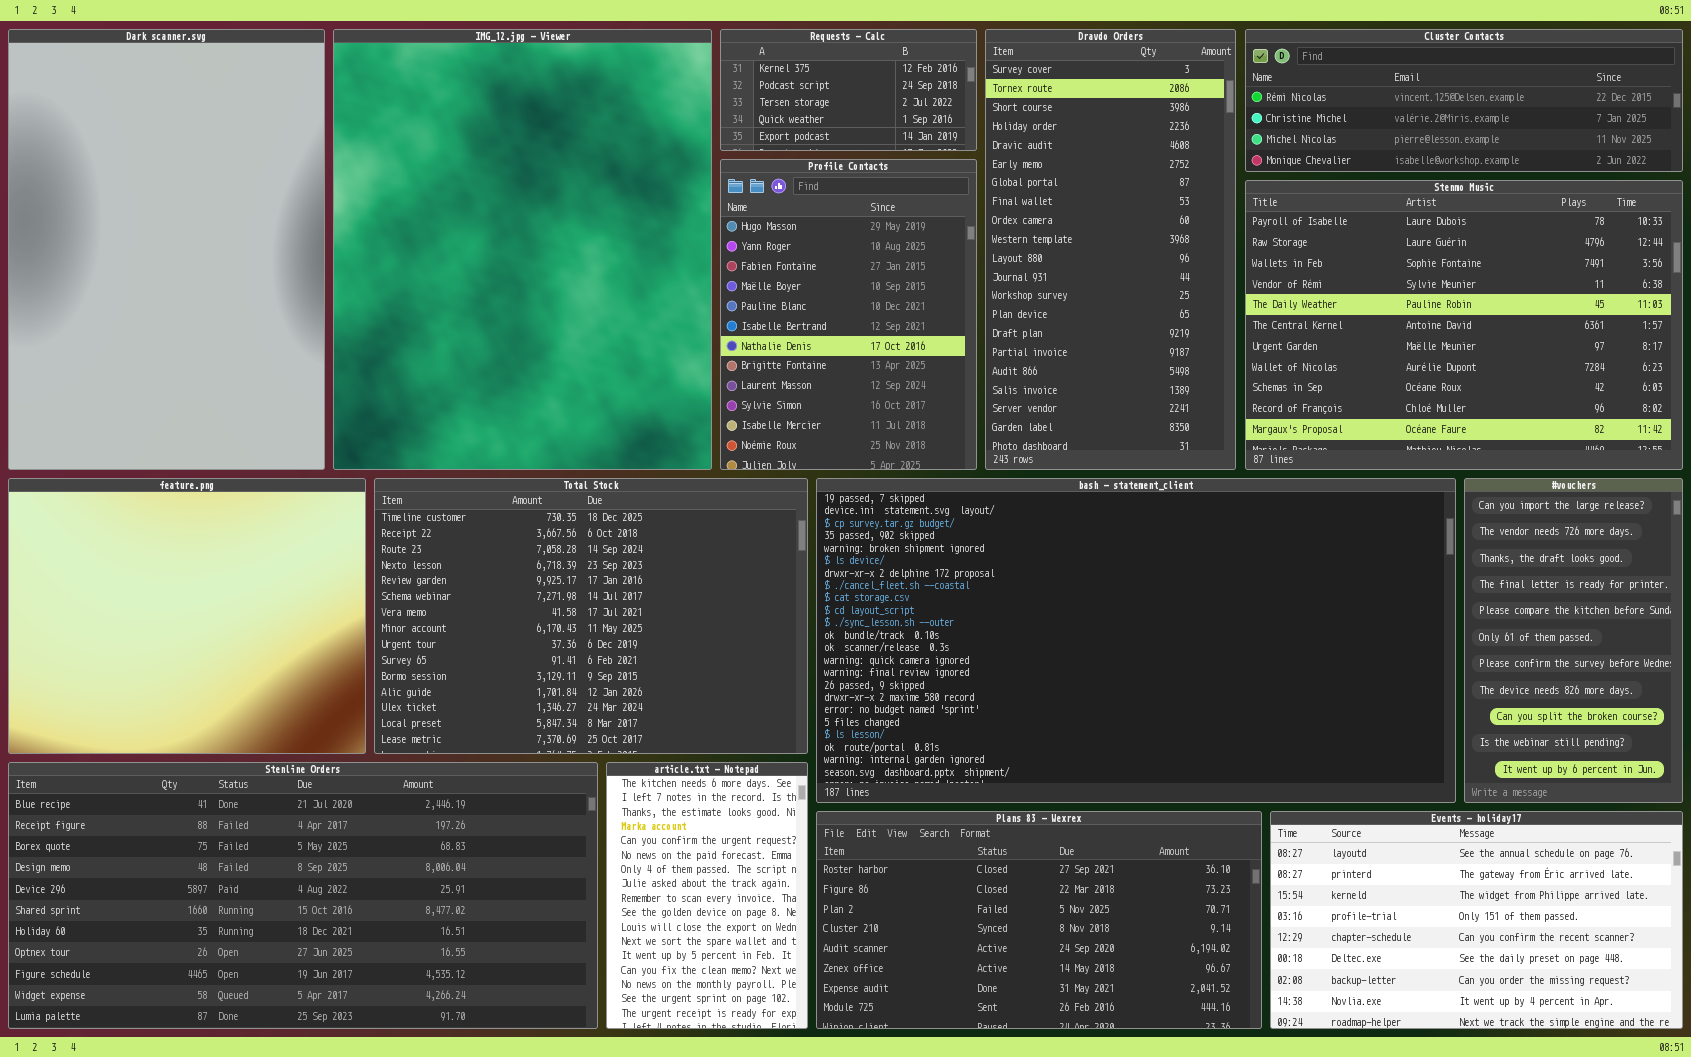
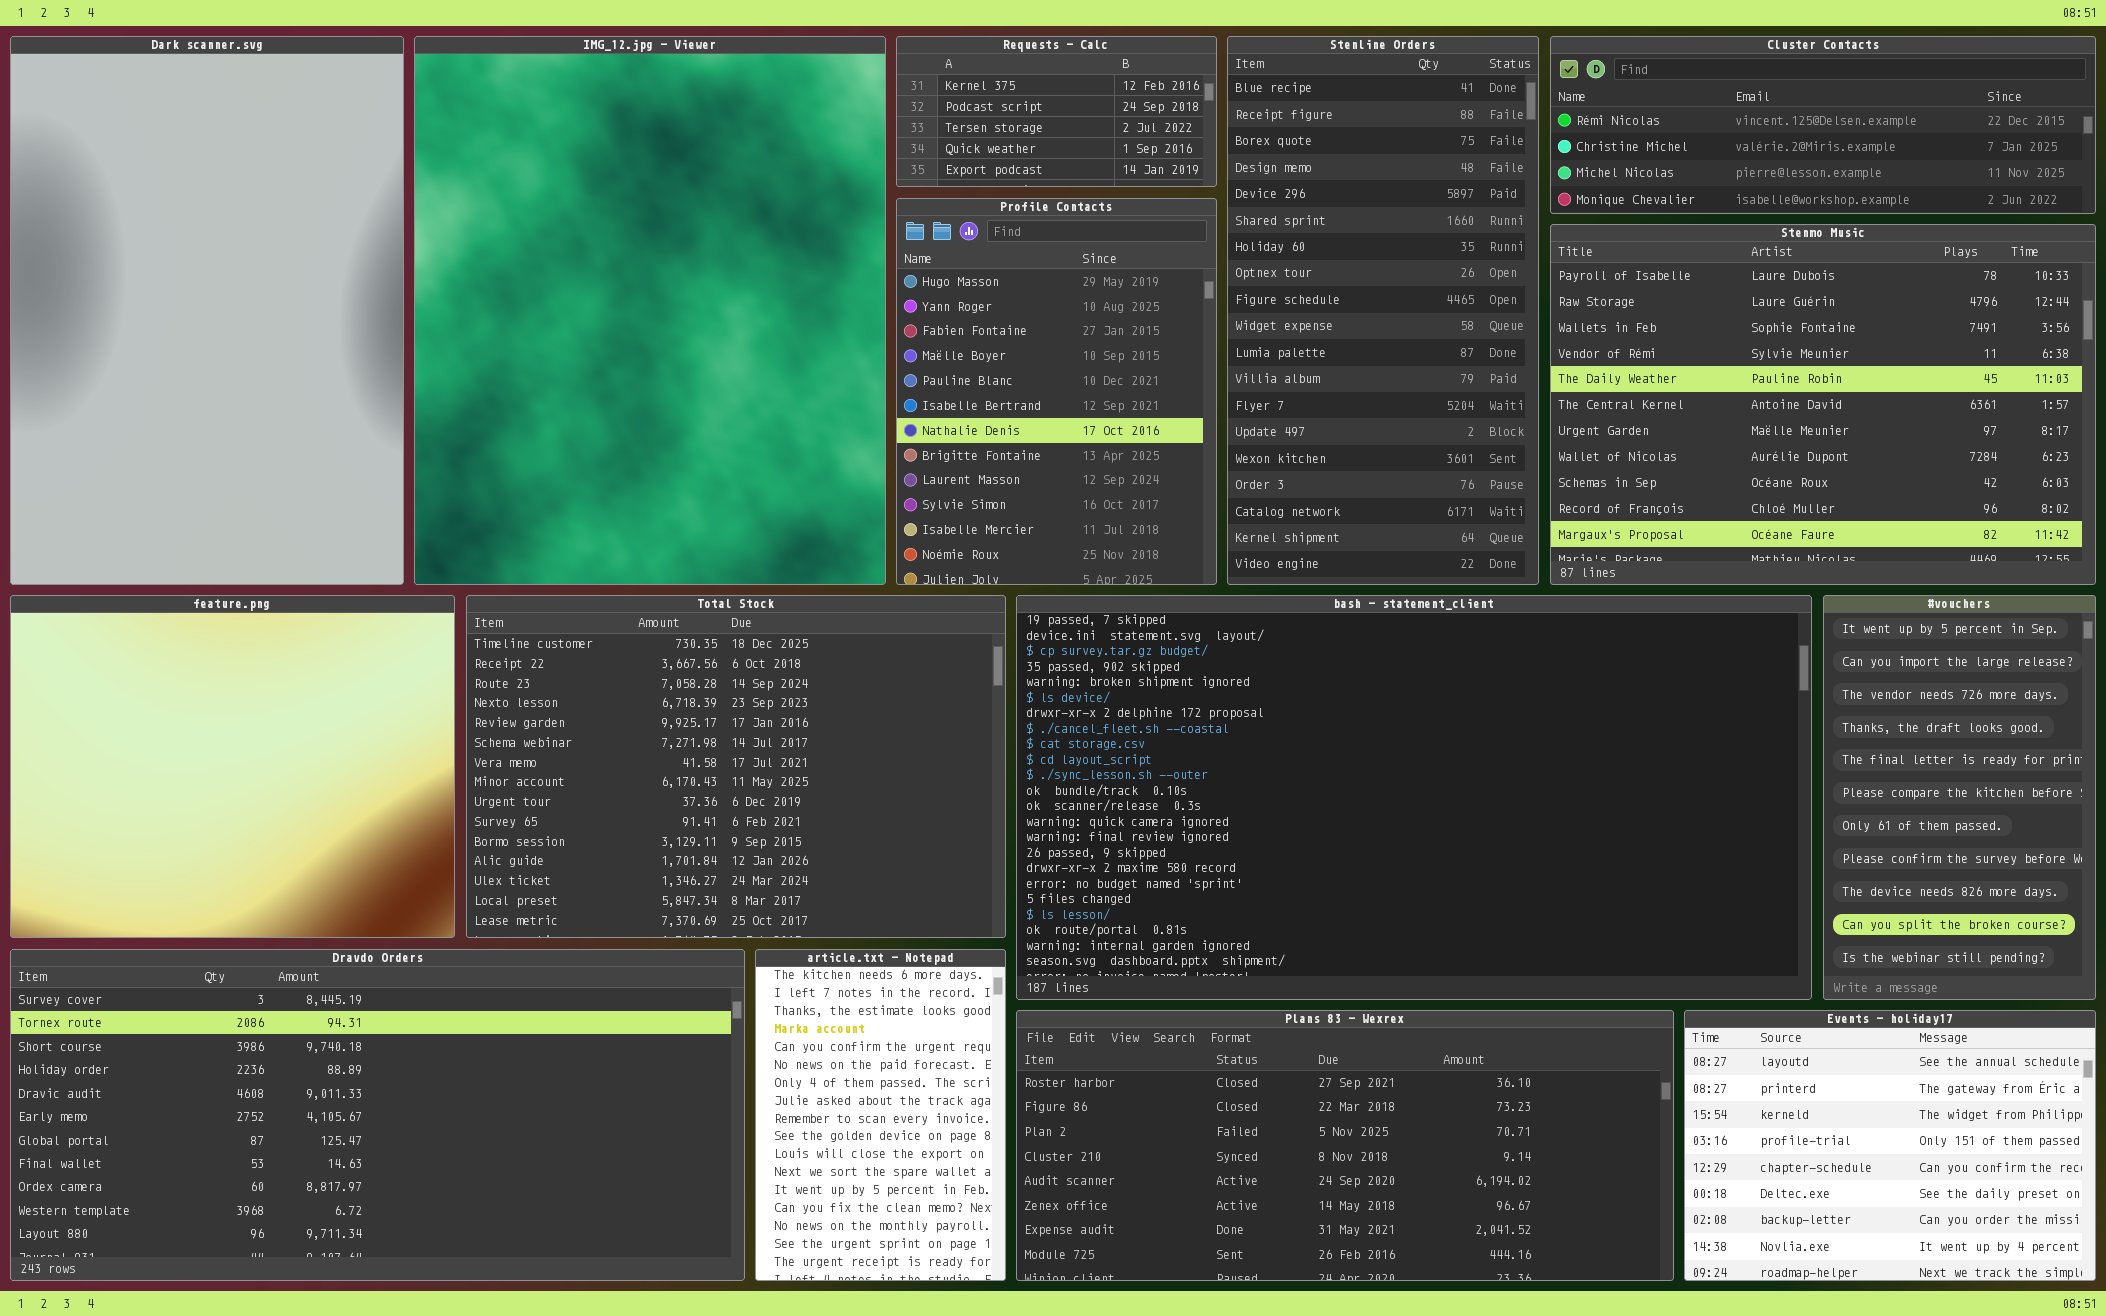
Dravdo Orders: [985,29,1236,470] -> [10,949,745,1281], moved, resized
#vouchers: [1464,478,1683,803] -> [1823,595,2096,1000], scrolled up 1 row
Stenline Orders: [8,762,598,1029] -> [1227,36,1539,585], moved, resized
Plans 83 - Wexrex: [816,811,1262,1029] -> [1016,1010,1674,1281], resized
Events - holiday17: [1270,811,1683,1029] -> [1684,1010,2096,1281], resized

